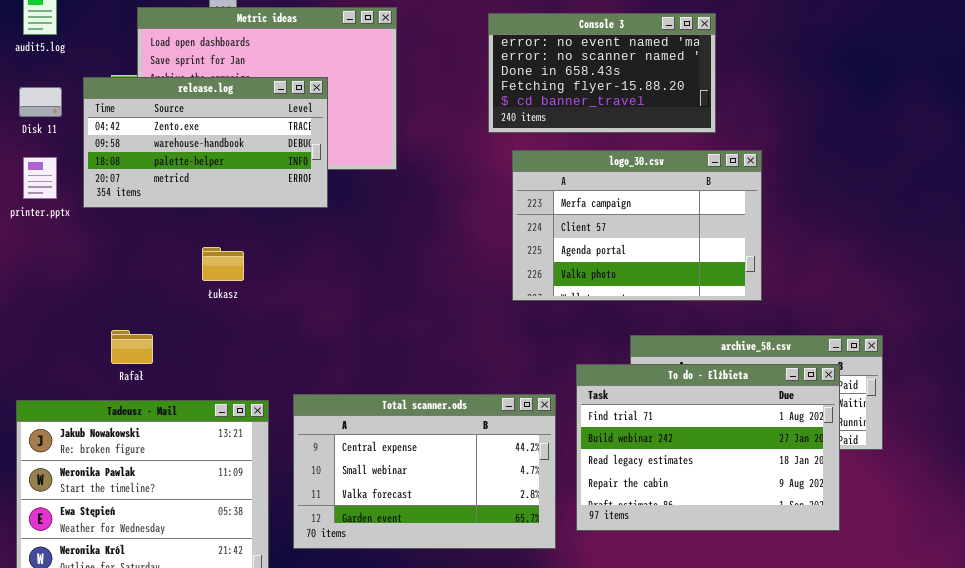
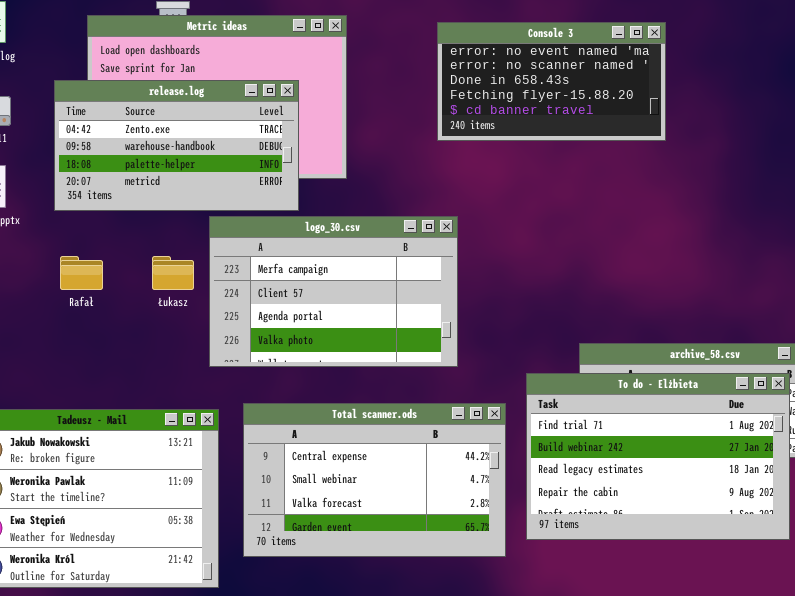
release.log: [83,77,328,208] -> [54,80,299,211], moved
logo_30.csv: [512,150,762,301] -> [209,216,458,367], moved
Rafał: [111,330,153,364] -> [60,256,103,290], moved

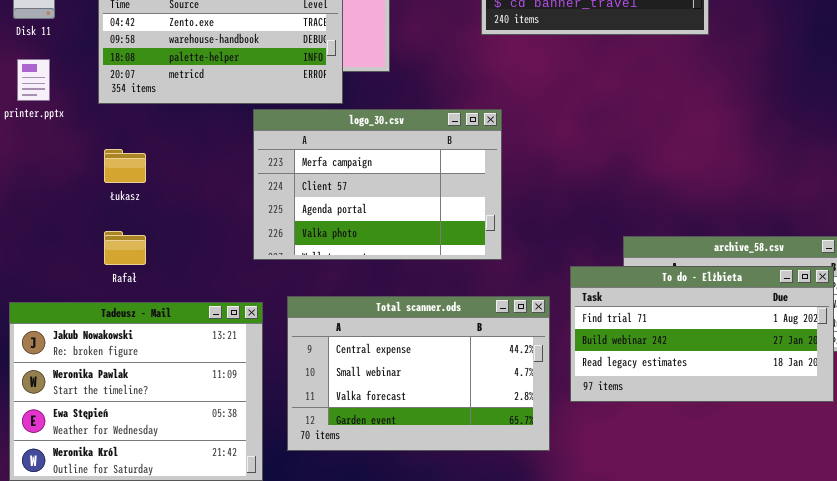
Rafał: [60,256,103,290] -> [104,231,146,265], moved
Łukasz: [152,256,194,290] -> [104,149,146,183], moved
To do - Elżbieta: [526,373,790,540] -> [570,266,834,402], resized

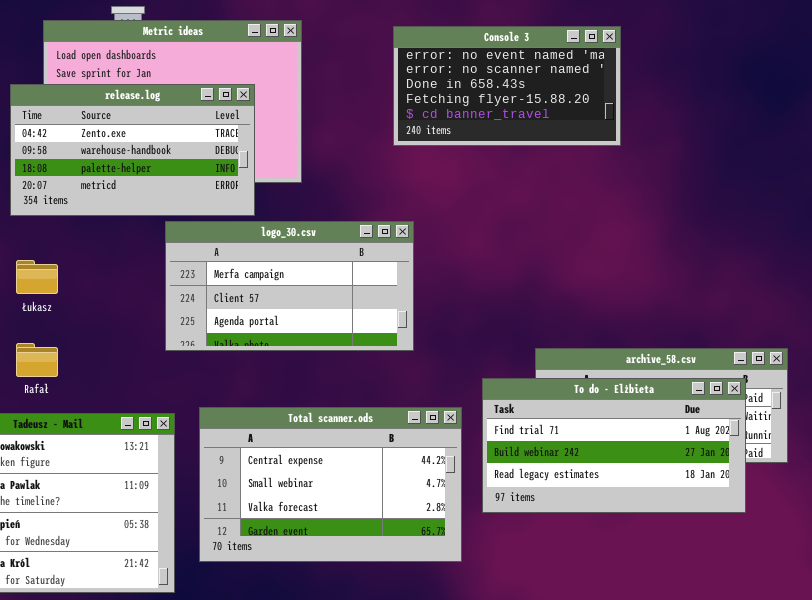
logo_30.csv: [253,109,502,260] -> [165,221,414,351], resized

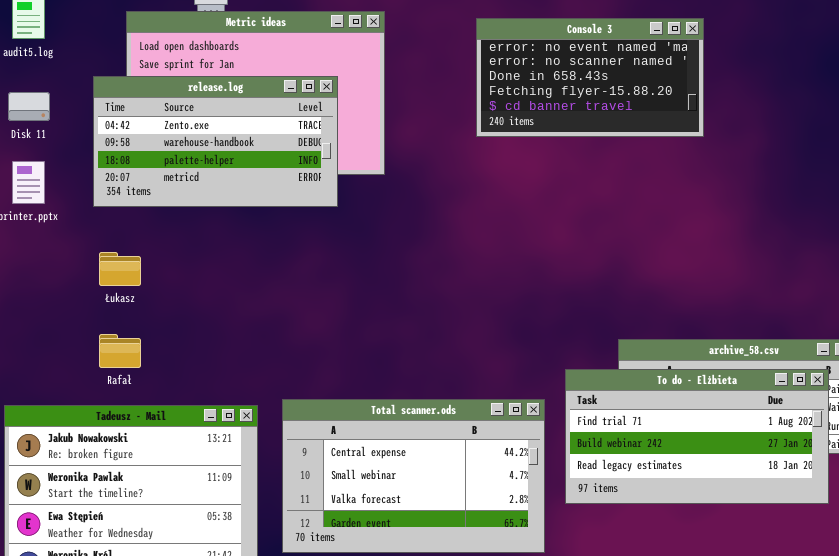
logo_30.csv: [165,221,414,351] -> none, closed

